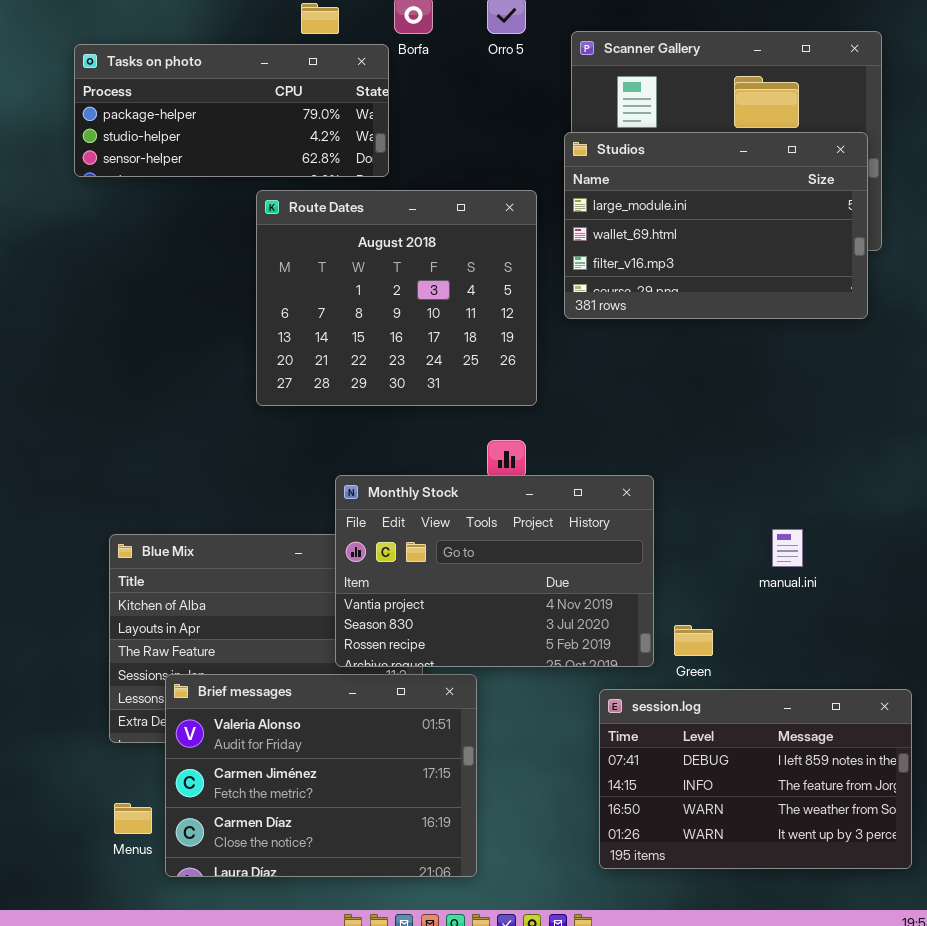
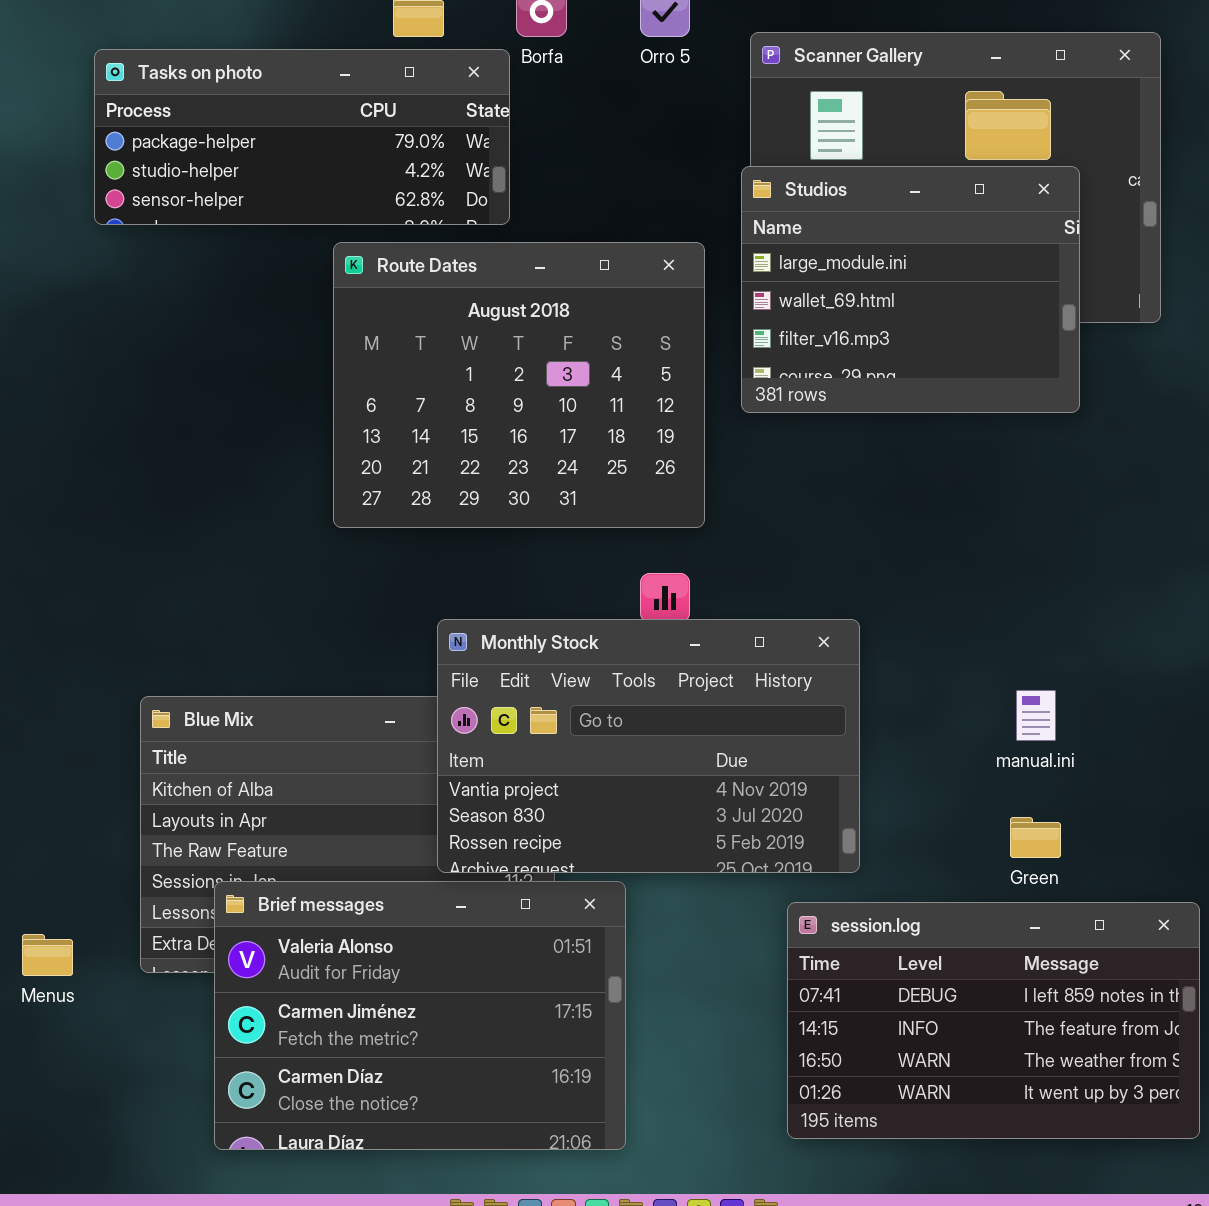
Studios: [564,132,868,319] -> [741,166,1080,413], resized
Green: [674,625,713,656] -> [1010,817,1061,858], moved
Menus: [114,803,152,834] -> [22,934,73,976], moved

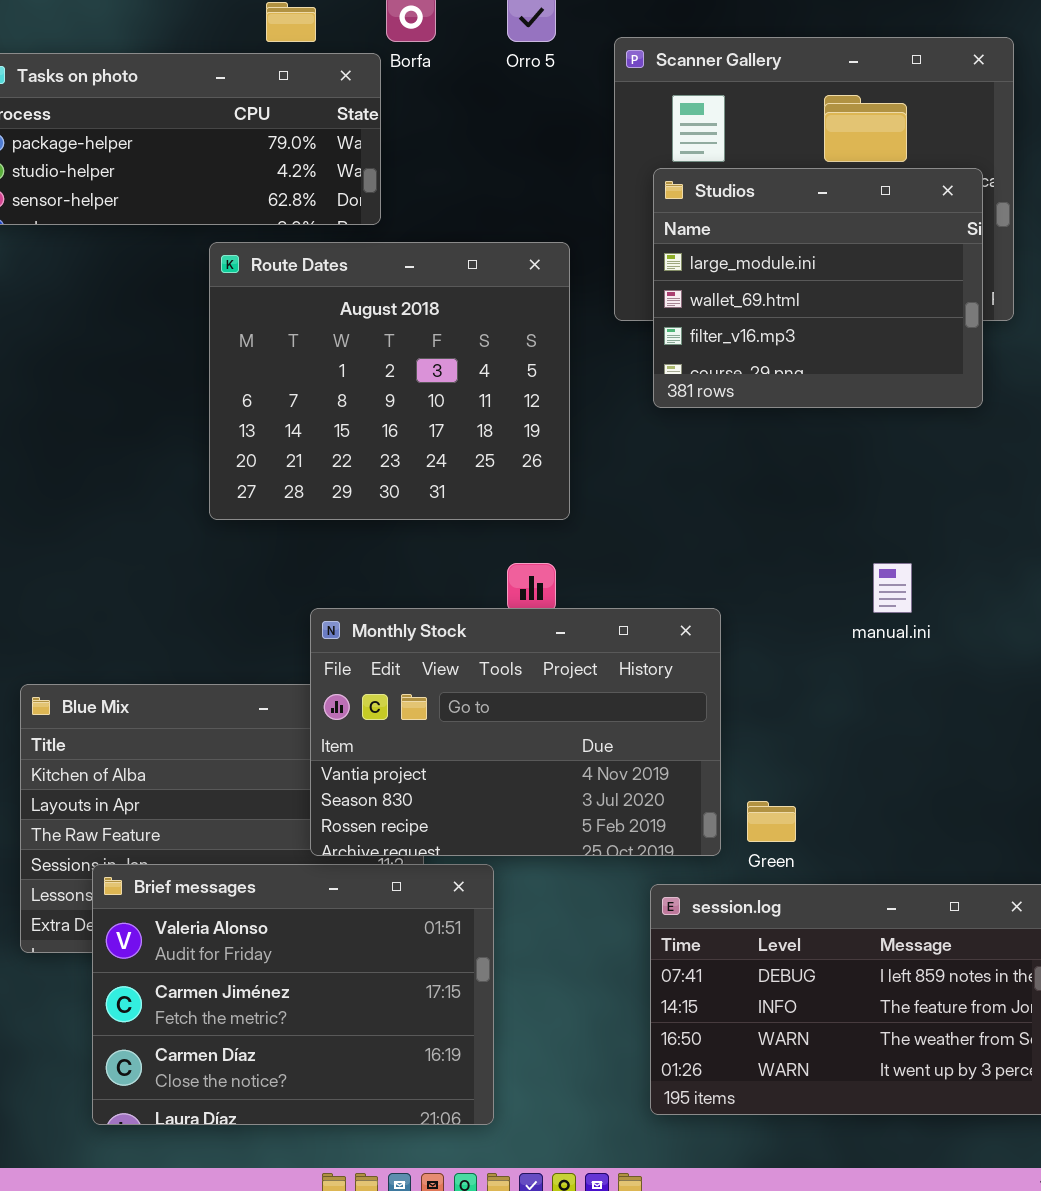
Studios: [741,166,1080,413] -> [653,168,983,408], moved
manual.ini: [1016,690,1056,741] -> [873,563,912,613], moved
Green: [1010,817,1061,858] -> [747,801,796,842], moved

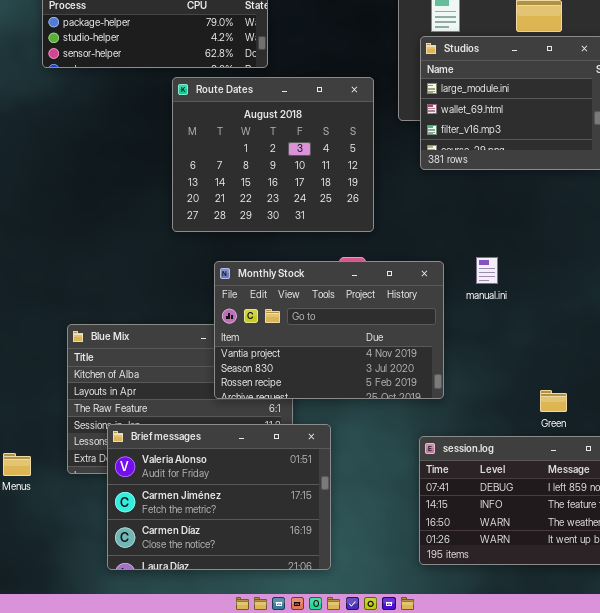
manual.ini: [873,563,912,613] -> [476,257,498,284], moved
Monthly Stock: [310,608,721,856] -> [214,261,444,399], moved
Green: [747,801,796,842] -> [540,390,567,412], moved

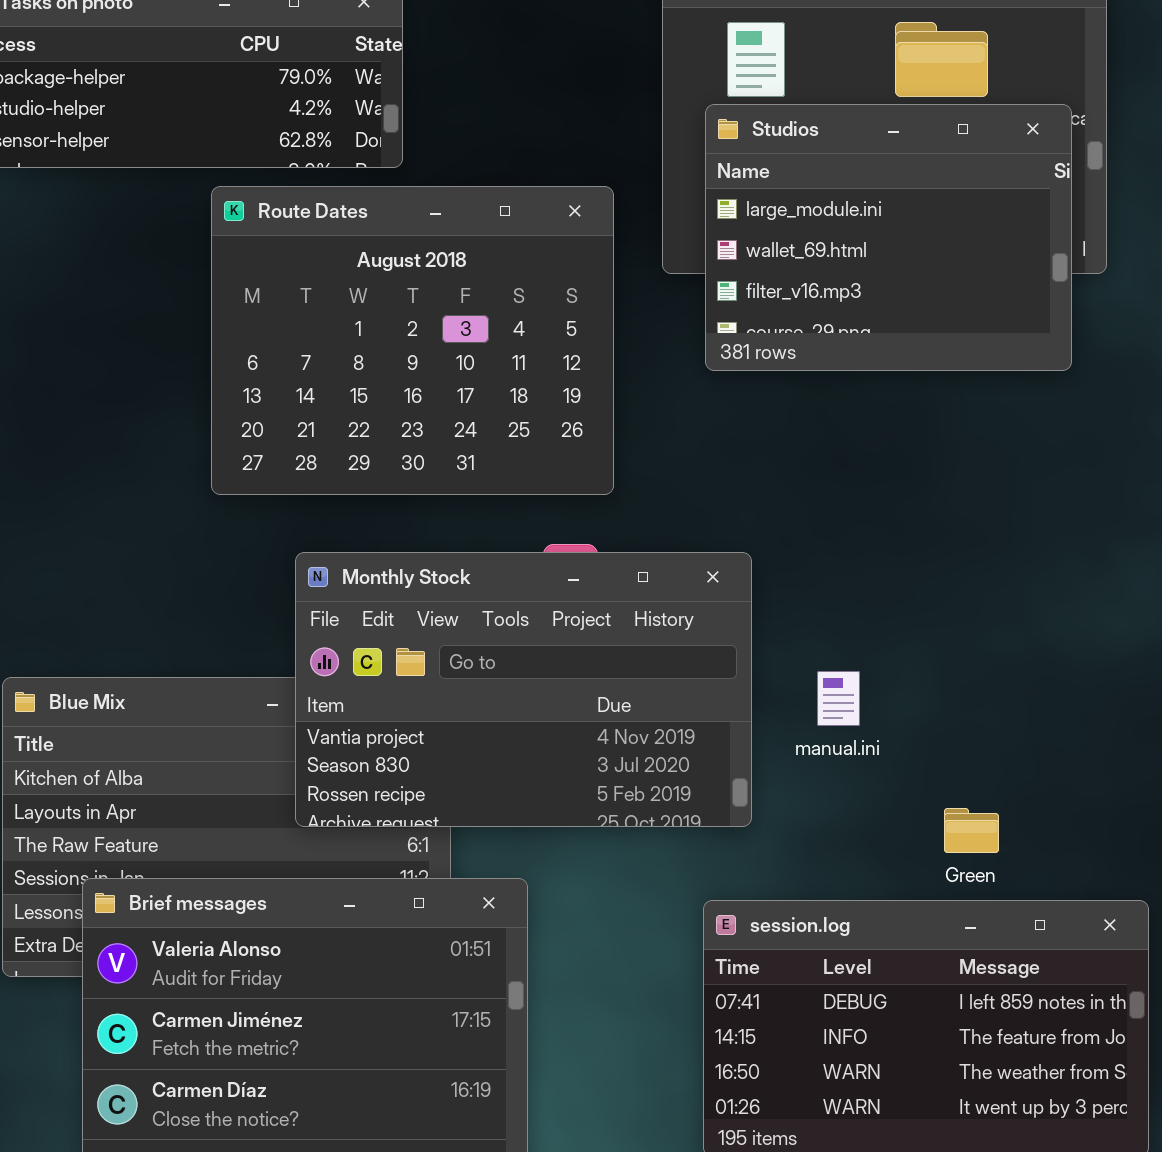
manual.ini: [476,257,498,284] -> [817,671,860,726], moved

